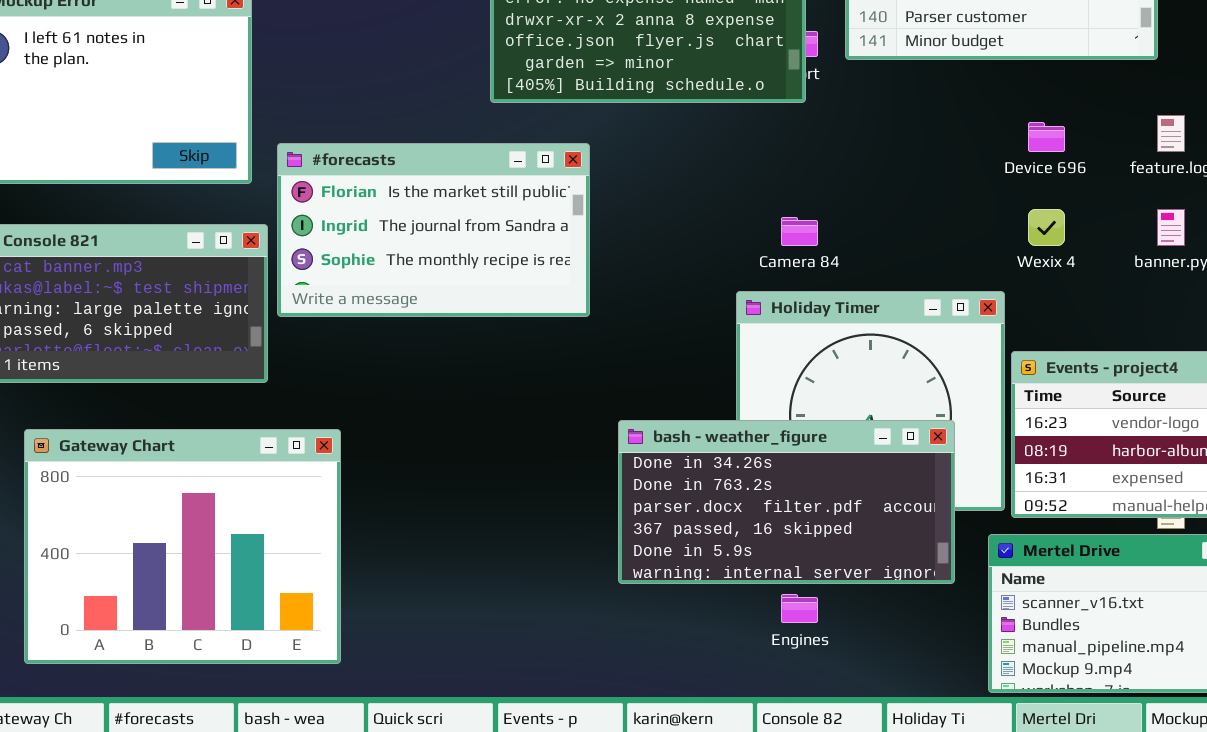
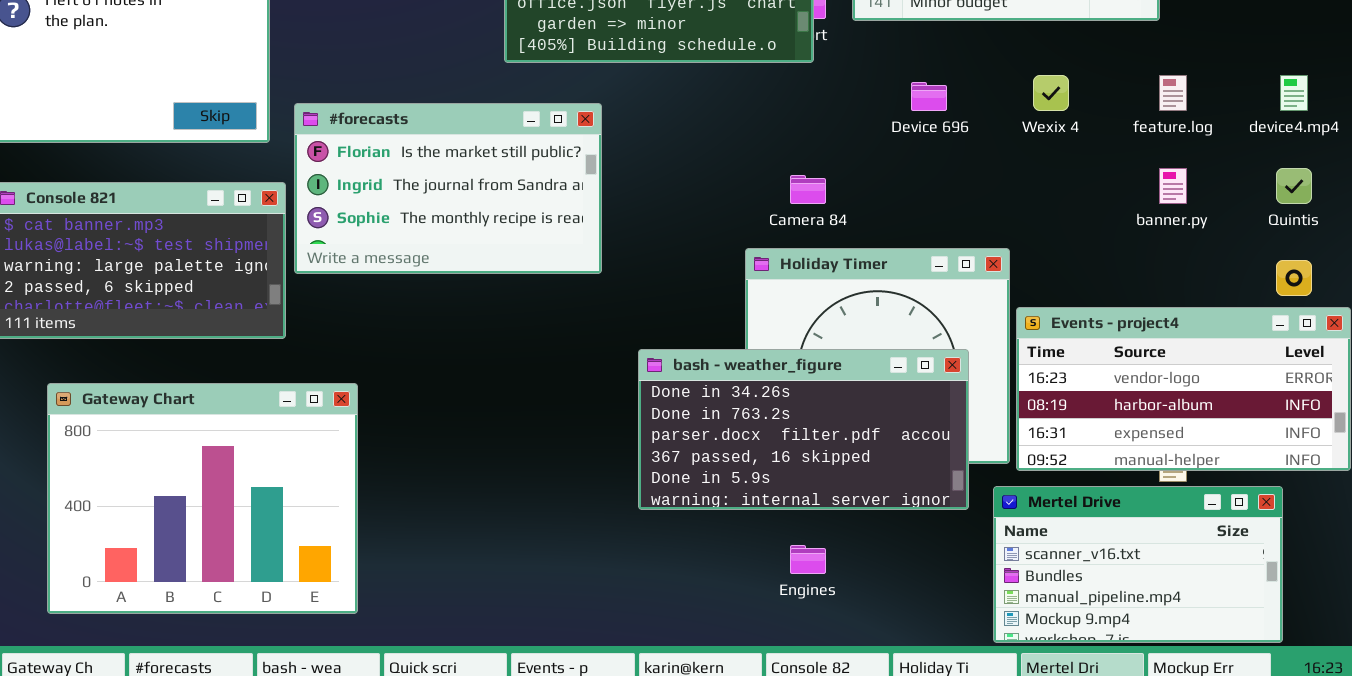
Device 696: [1028,122,1065,152] -> [911,82,947,111], moved
Wexix 4: [1028,209,1065,246] -> [1033,75,1069,111], moved
bash - weather_figure: [618,420,955,584] -> [638,349,969,510], moved

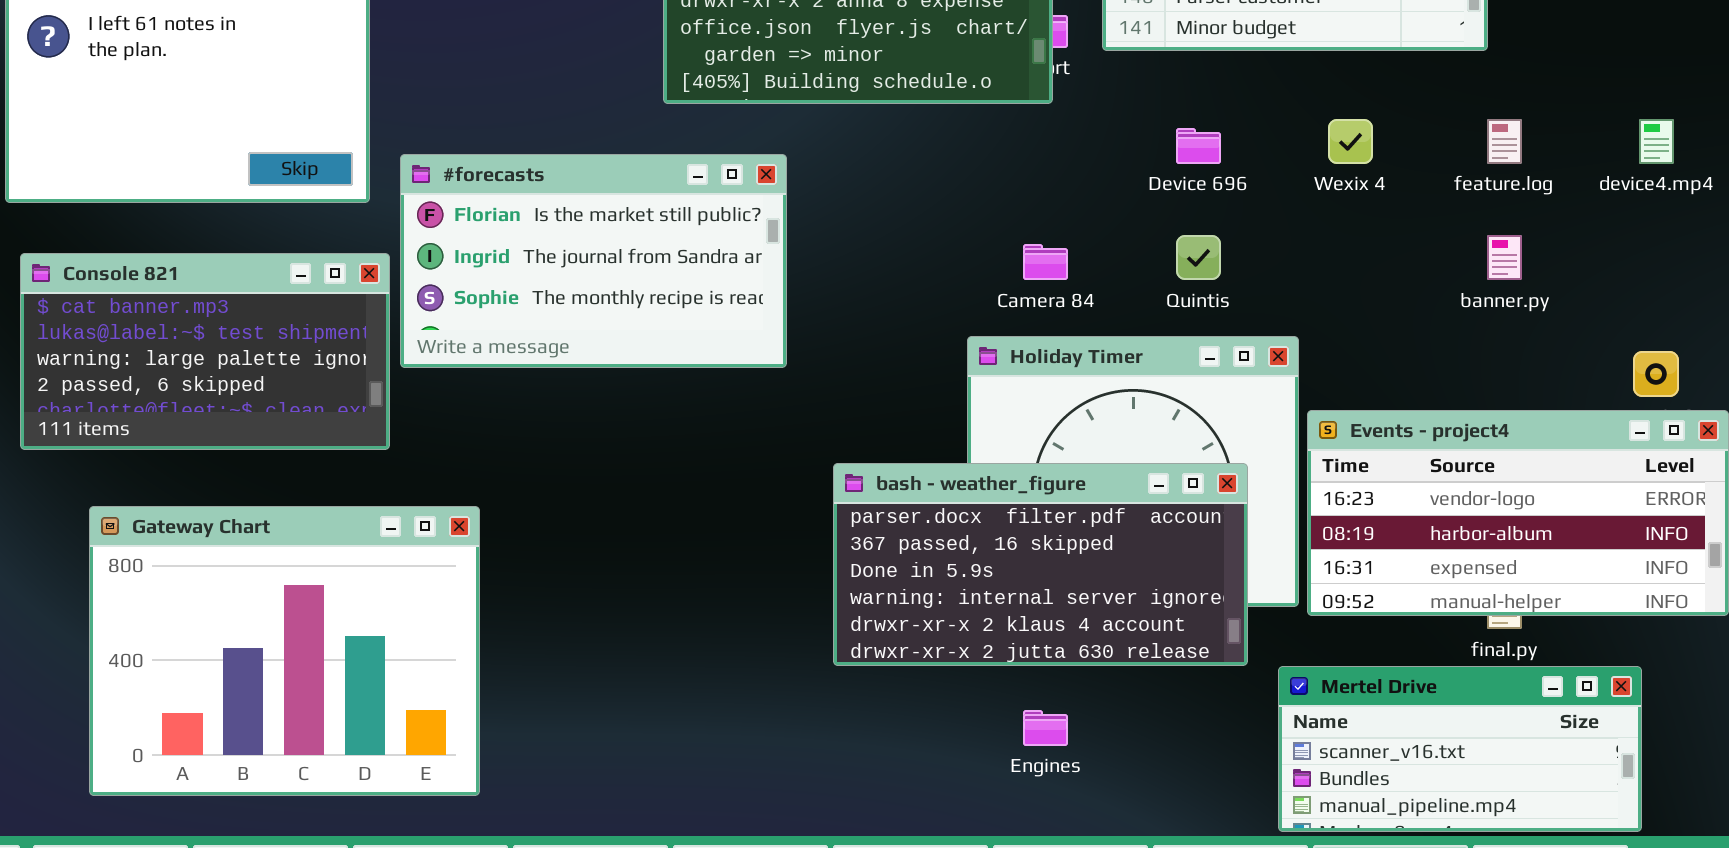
Quintis: [1276,168,1312,204] -> [1176,235,1221,280], moved
bash - weather_figure: [638,349,969,510] -> [833,463,1248,666], scrolled down 2 rows
Mertel Drive: [993,486,1283,643] -> [1278,666,1642,832], resized

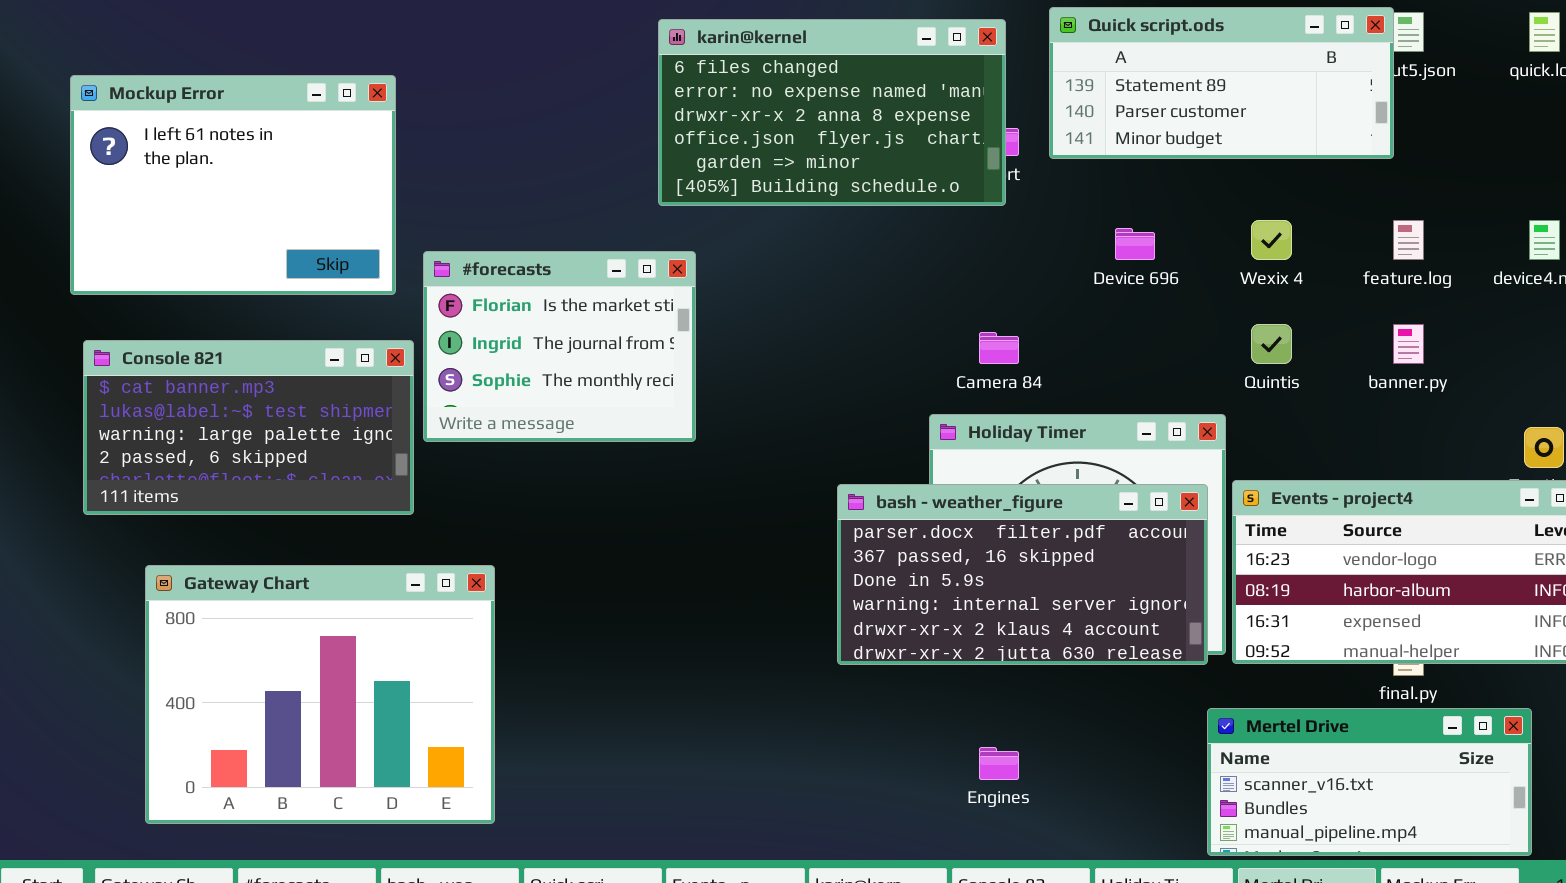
#forecasts: [400,154,787,368] -> [423,251,696,442], resized
Quintis: [1176,235,1221,280] -> [1251,324,1292,364], moved
bash - weather_figure: [833,463,1248,666] -> [837,484,1208,665], moved

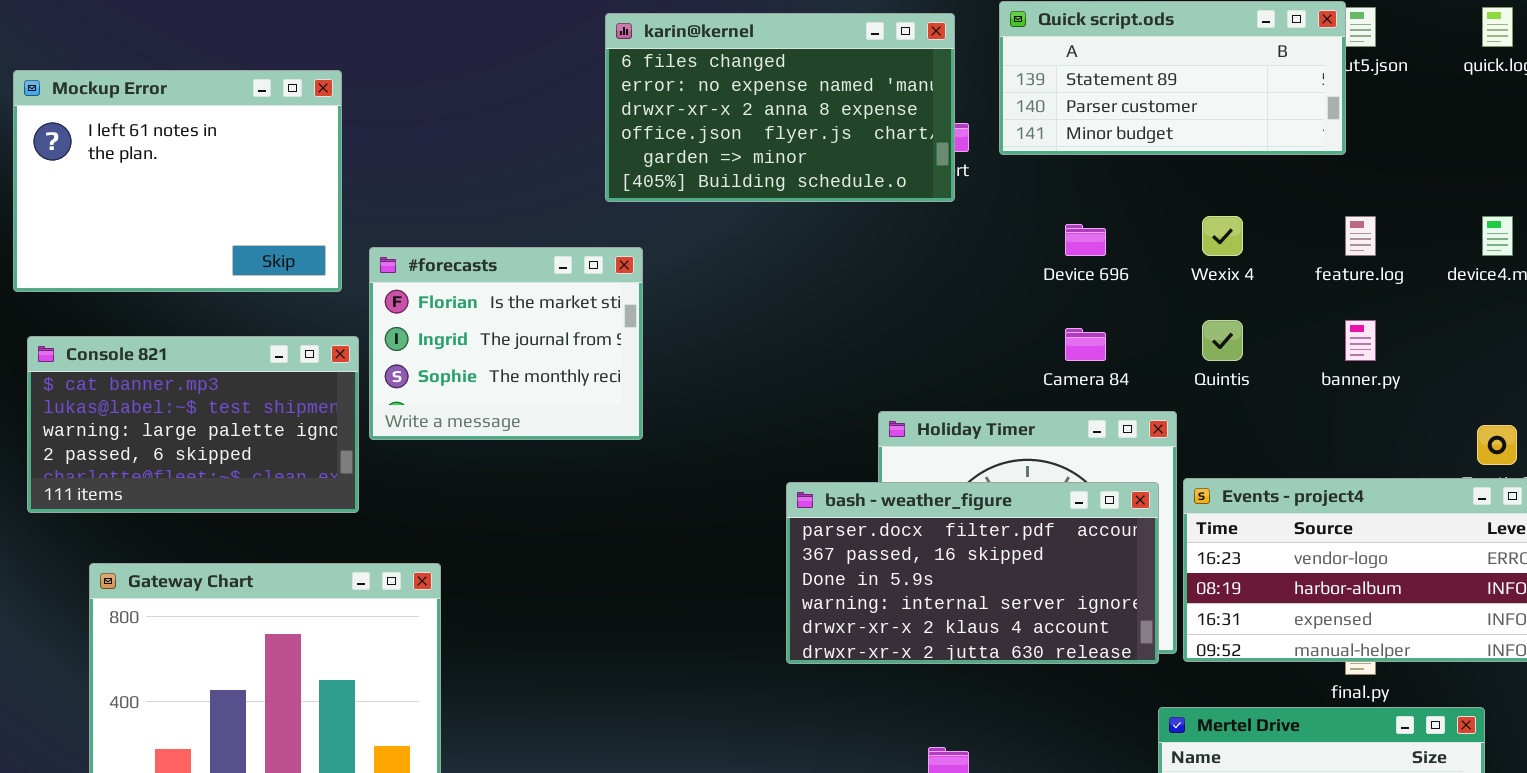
Camera 84: [979,332,1019,364] -> [1065,328,1106,361], moved

